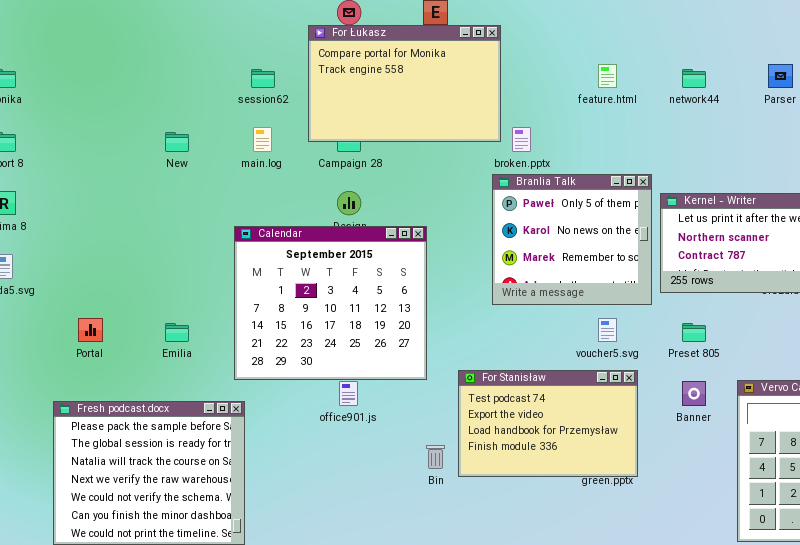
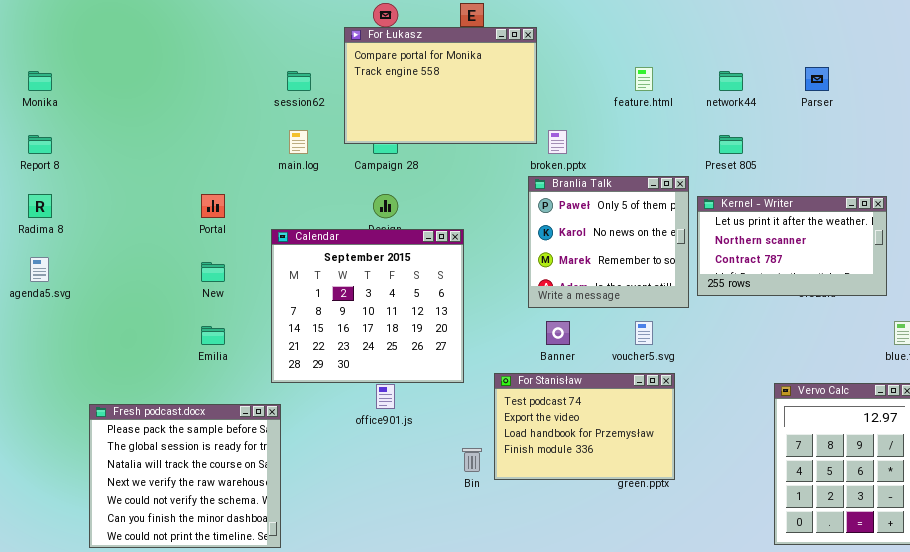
New: [165,132,189,152] -> [201,262,225,282], moved
Portal: [78,318,103,342] -> [201,194,225,218], moved
Preset 805: [682,323,706,342] -> [719,135,743,154], moved
Banner: [682,381,706,406] -> [546,321,570,345], moved

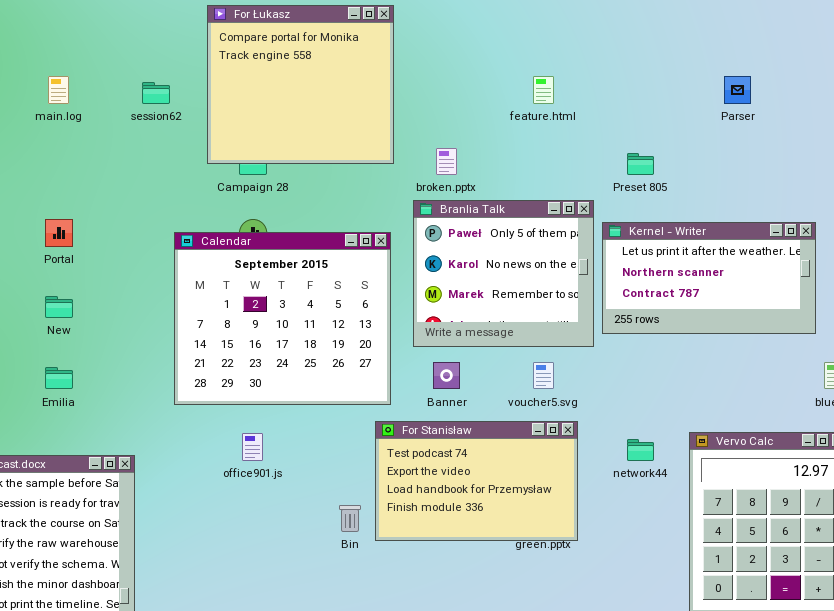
For Łukasz: [344,27,537,144] -> [207,5,394,164], resized
network44: [719,71,743,91] -> [627,439,654,461], moved
main.log: [289,130,308,154] -> [48,76,69,104], moved
Calendar: [271,229,464,383] -> [174,232,391,405], moved

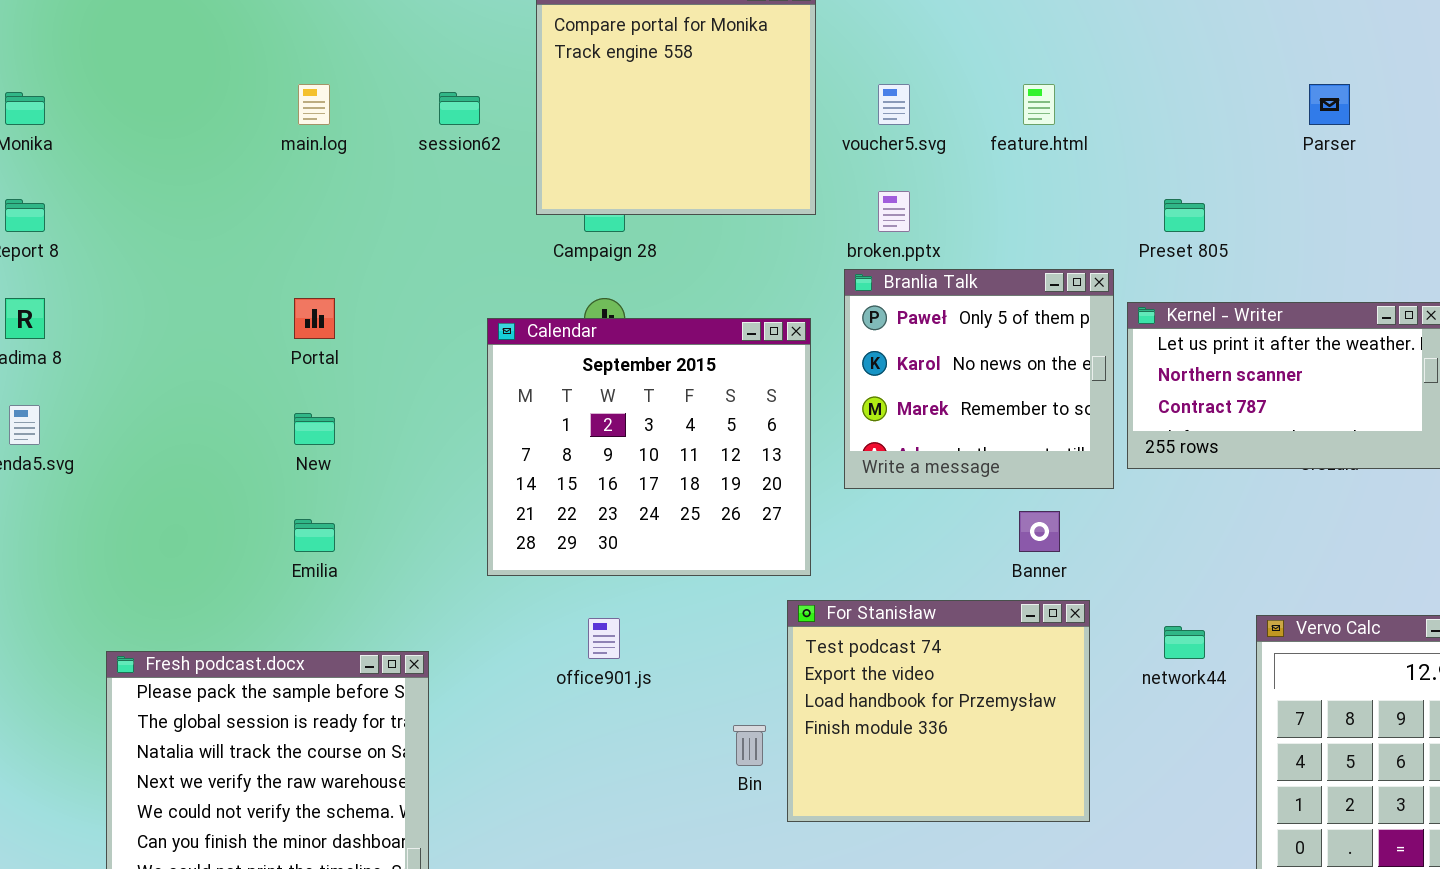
Banner: [433,362,460,389] -> [1019,511,1060,552], moved
voucher5.svg: [533,362,554,389] -> [878,84,910,125], moved
For Stanisław: [375,421,578,541] -> [787,600,1090,822], resized

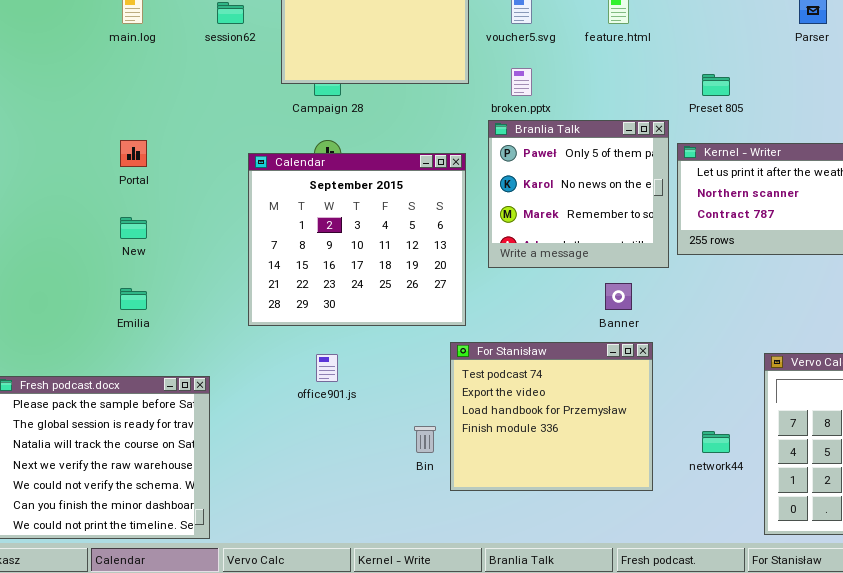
network44: [1164,626,1205,659] -> [702,431,730,453], moved

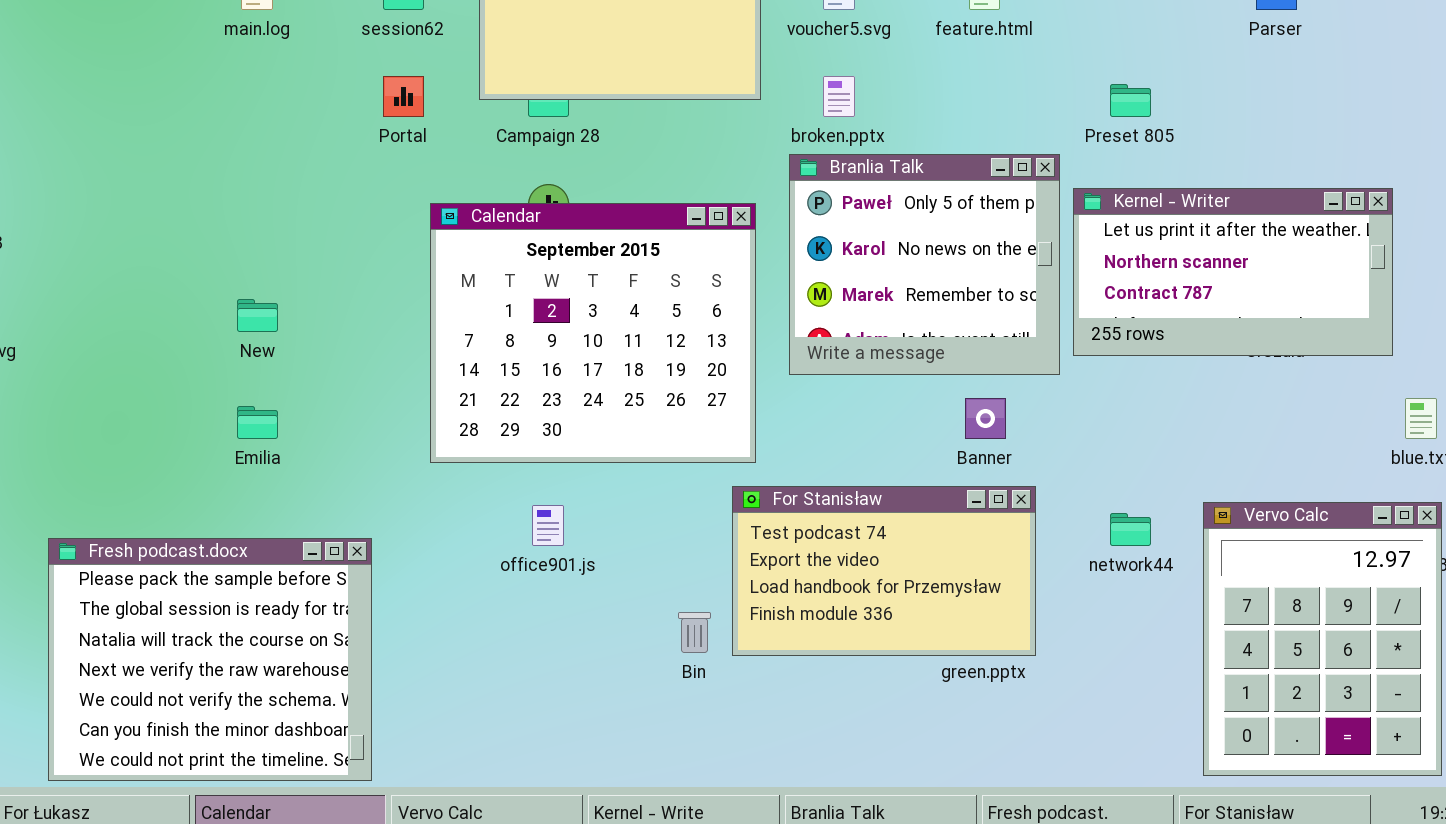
Portal: [120,140,147,167] -> [383,76,424,117], moved
For Stanisław: [450,342,653,491] -> [732,486,1036,656], resized
network44: [702,431,730,453] -> [1110,513,1151,546], moved

